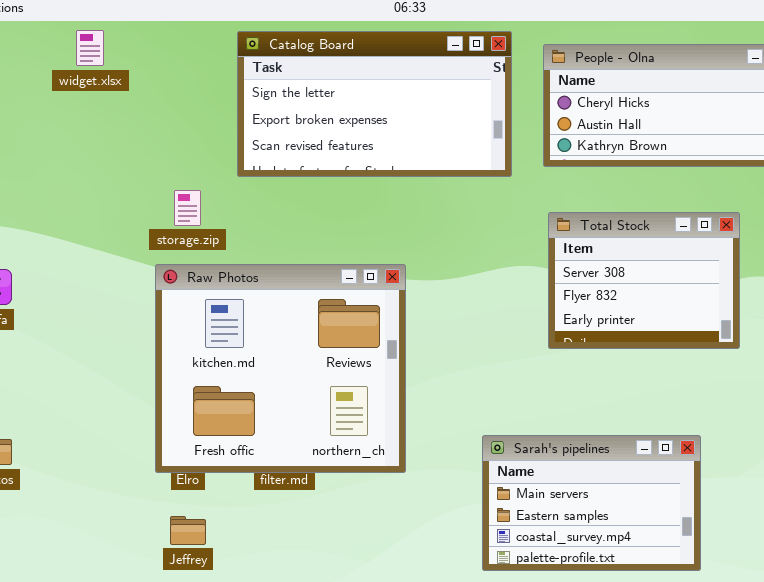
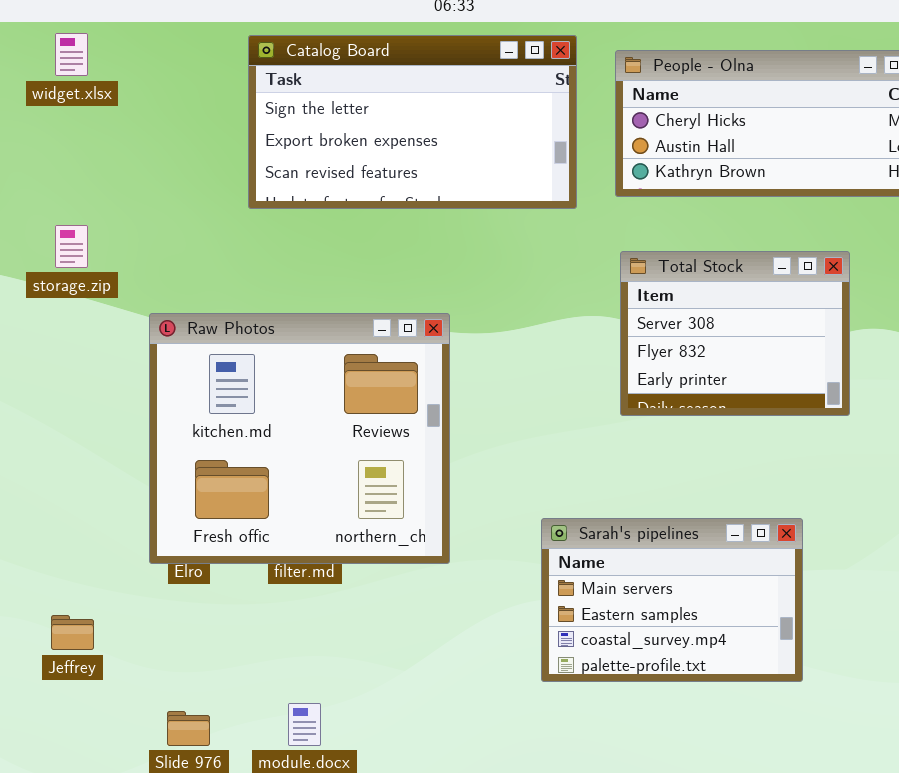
storage.zip: [174,190,201,226] -> [55,225,88,268], moved
Jeffrey: [170,516,206,545] -> [51,615,94,650], moved

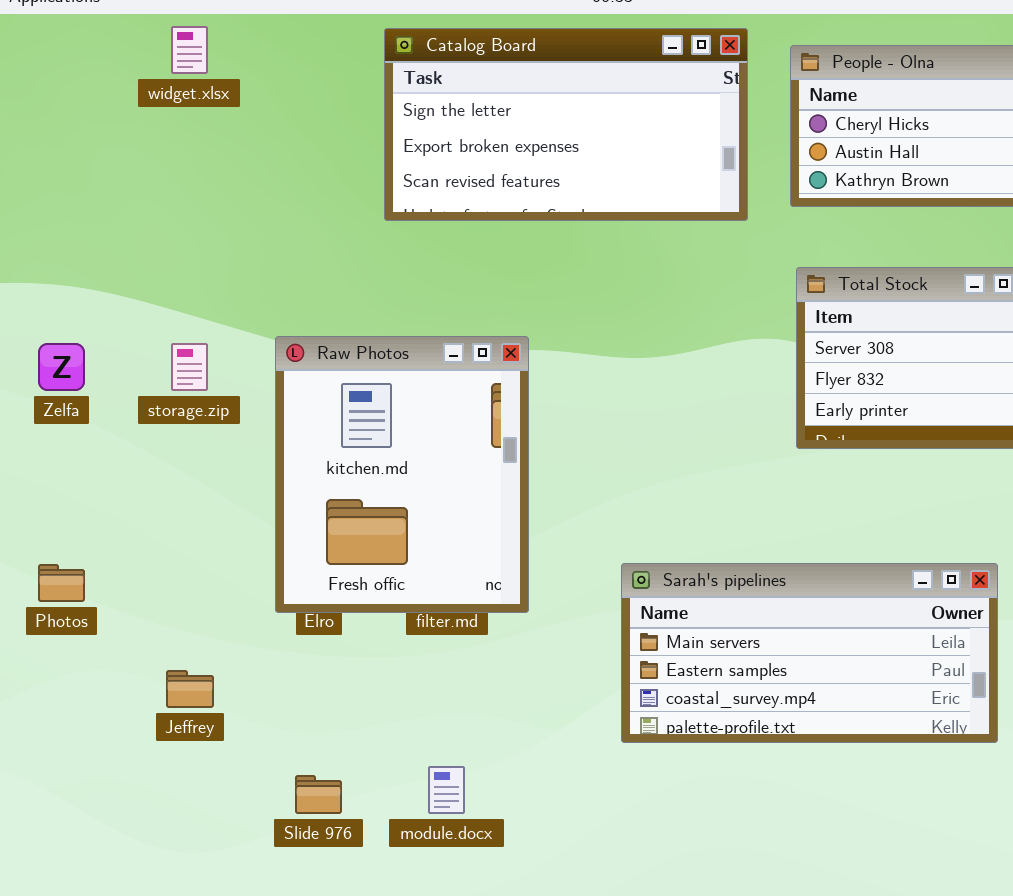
storage.zip: [55,225,88,268] -> [171,343,208,391], moved
Raw Photos: [149,313,450,564] -> [275,336,529,613], resized
Sarah's pipelines: [541,518,803,682] -> [621,563,998,743], resized

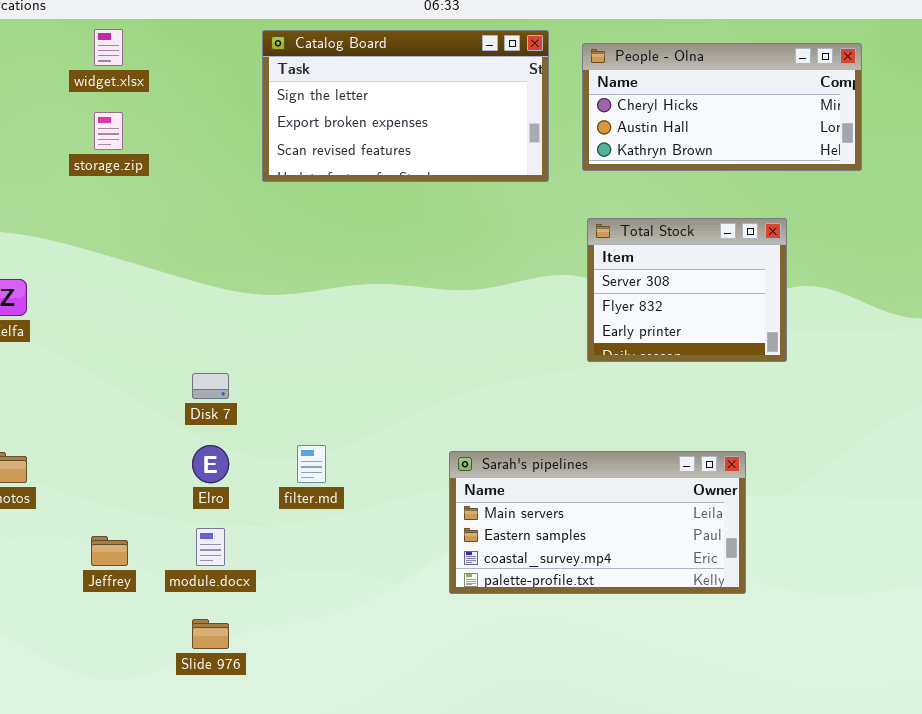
Raw Photos: [275,336,529,613] -> none, closed
storage.zip: [171,343,208,391] -> [94,112,123,150], moved
module.docx: [428,766,465,814] -> [196,528,225,566], moved

